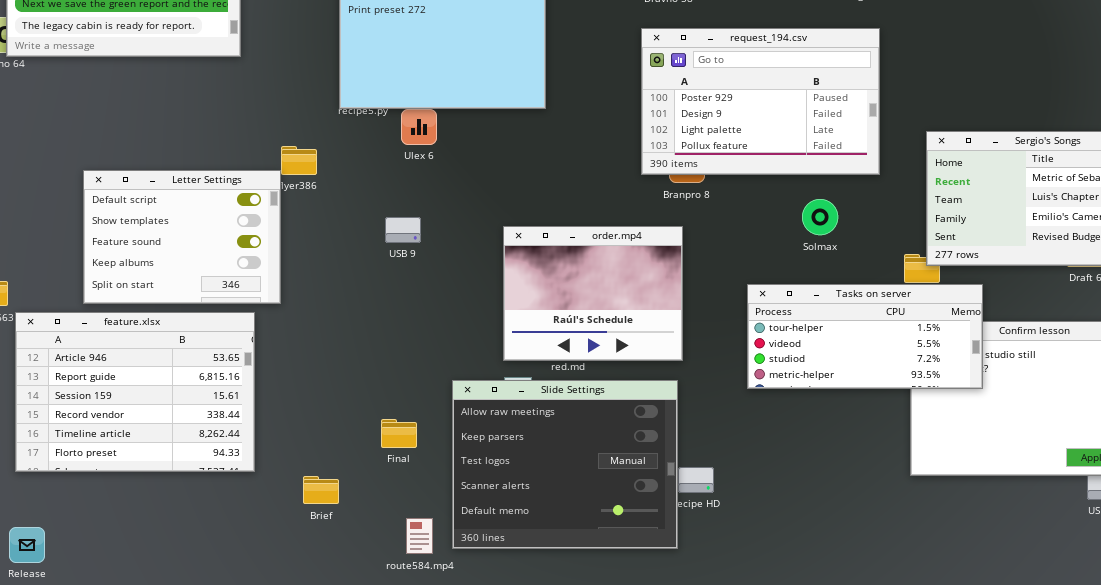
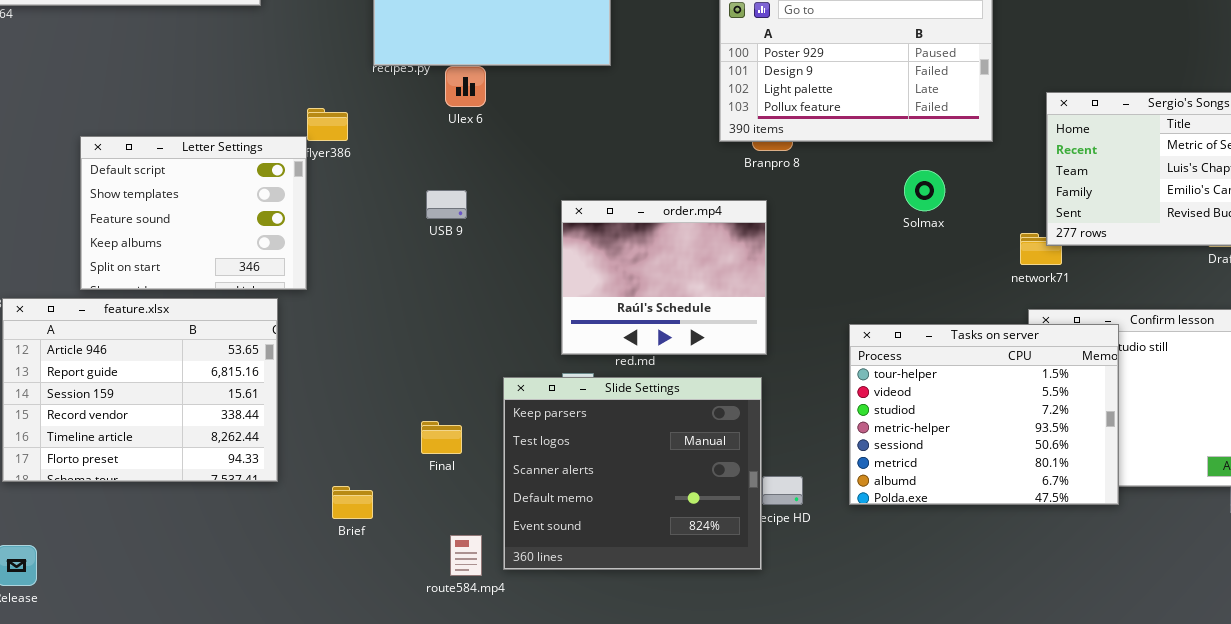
Tasks on server: [747,284,983,389] -> [849,324,1119,505], moved, resized
Slide Settings: [452,380,678,549] -> [503,377,762,570], scrolled down 1 row

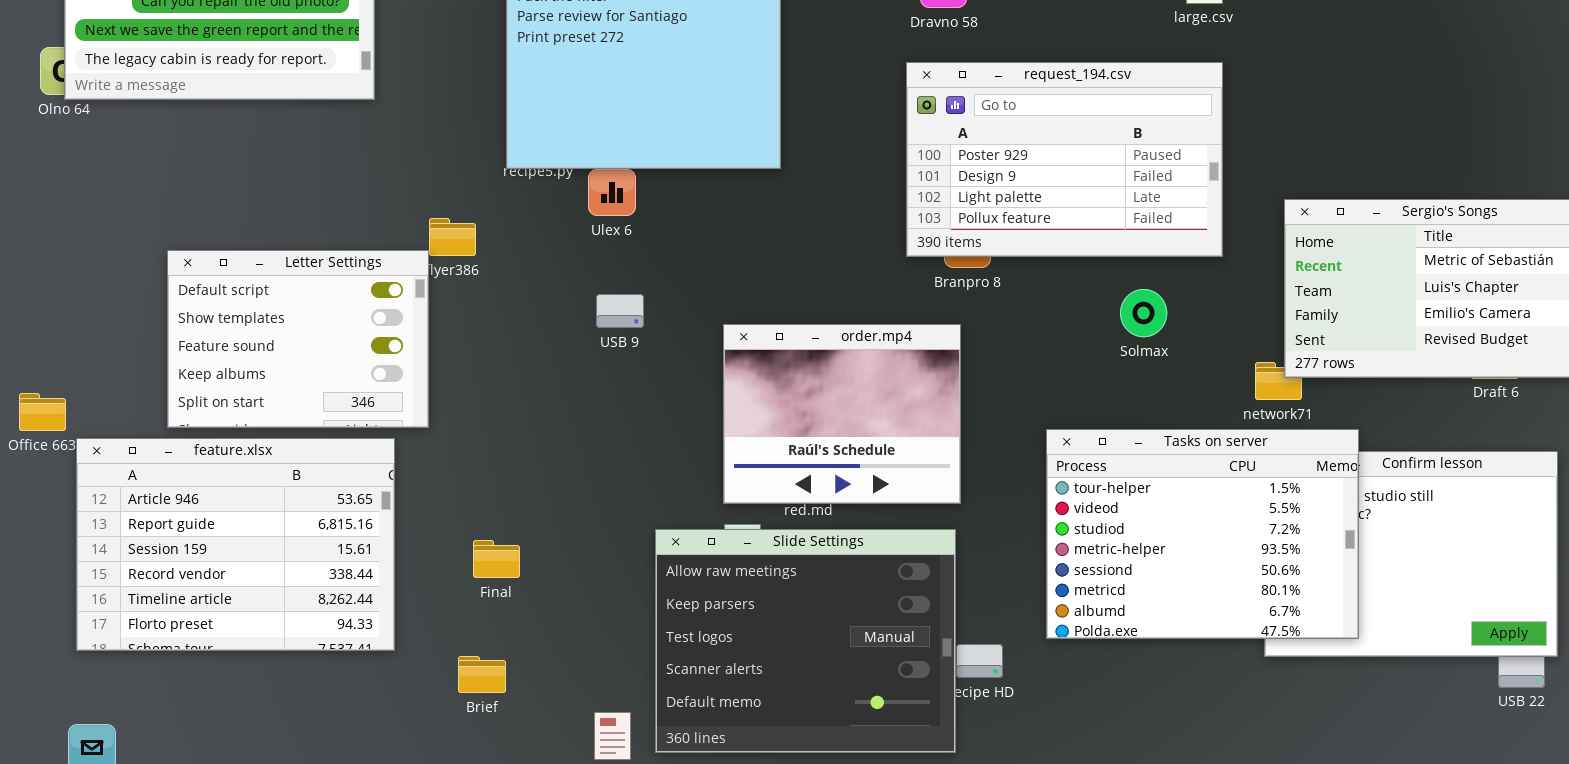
USB 9: [426,190,467,219] -> [596,294,644,328], moved
Tasks on server: [849,324,1119,505] -> [1046,429,1359,639], moved
Slide Settings: [503,377,762,570] -> [655,529,956,753], scrolled up 1 row
Final: [421,421,462,454] -> [473,540,520,578], moved

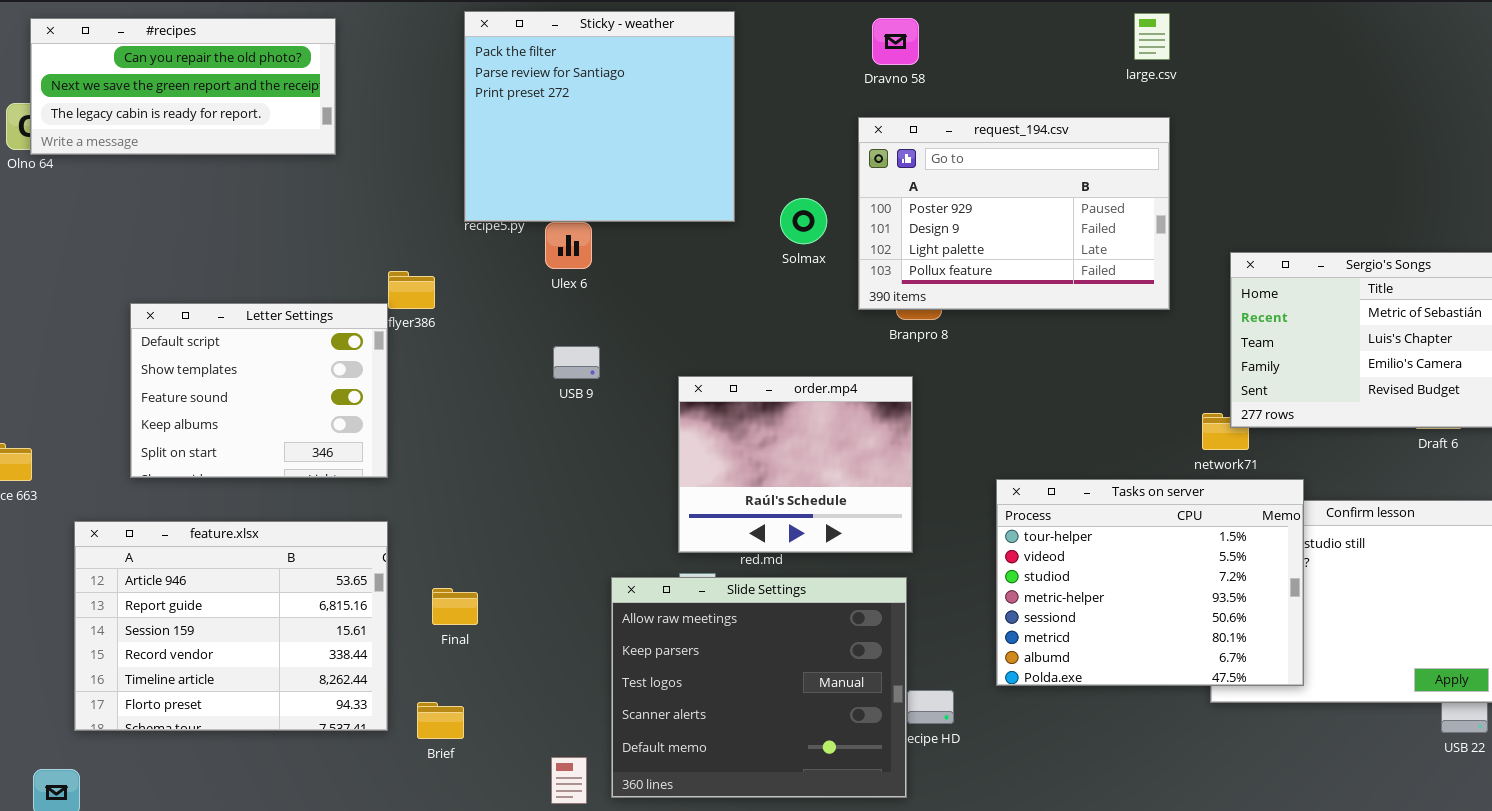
Solmax: [1120,289,1167,337] -> [780,198,827,244], moved
feature.xlsx: [76,438,395,651] -> [74,521,388,731], moved

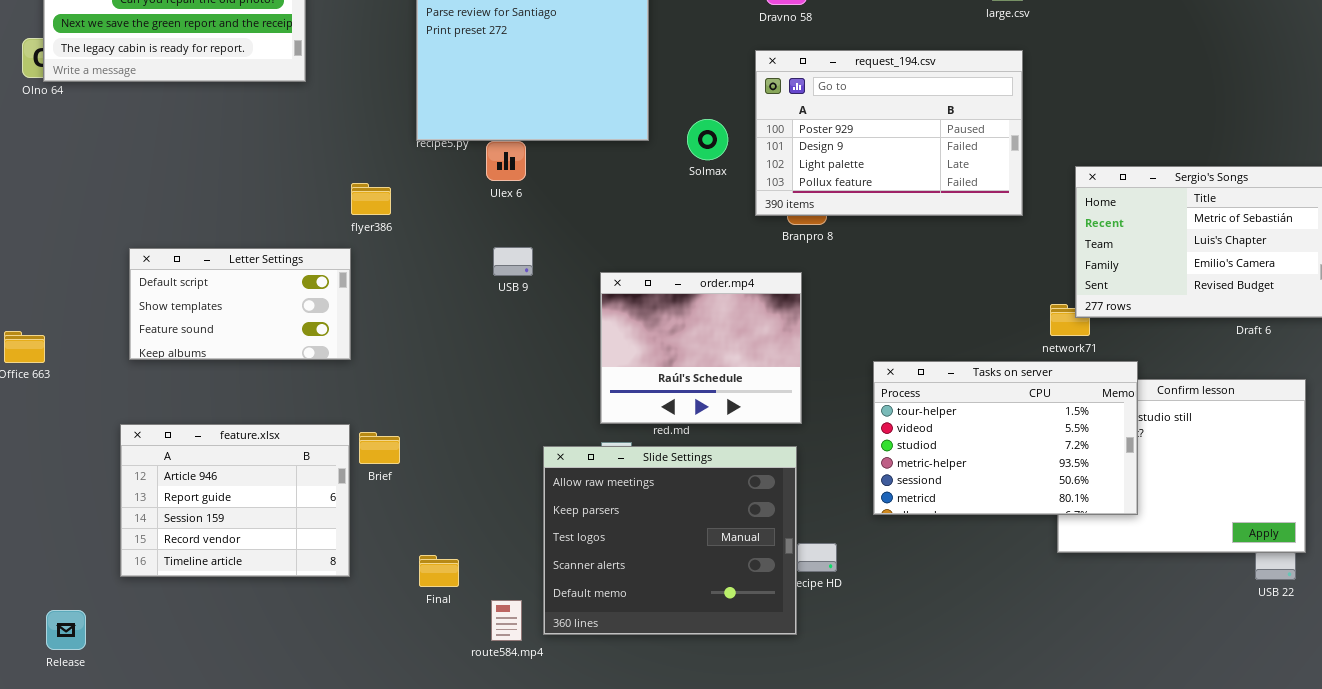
Letter Settings: [130,303,388,478] -> [129,248,351,360], resized
Tasks on server: [996,479,1304,686] -> [873,361,1138,515], resized
feature.xlsx: [74,521,388,731] -> [120,424,350,577], resized
Final: [432,588,478,625] -> [419,555,459,587], moved
Brief: [417,702,464,739] -> [359,432,400,464], moved

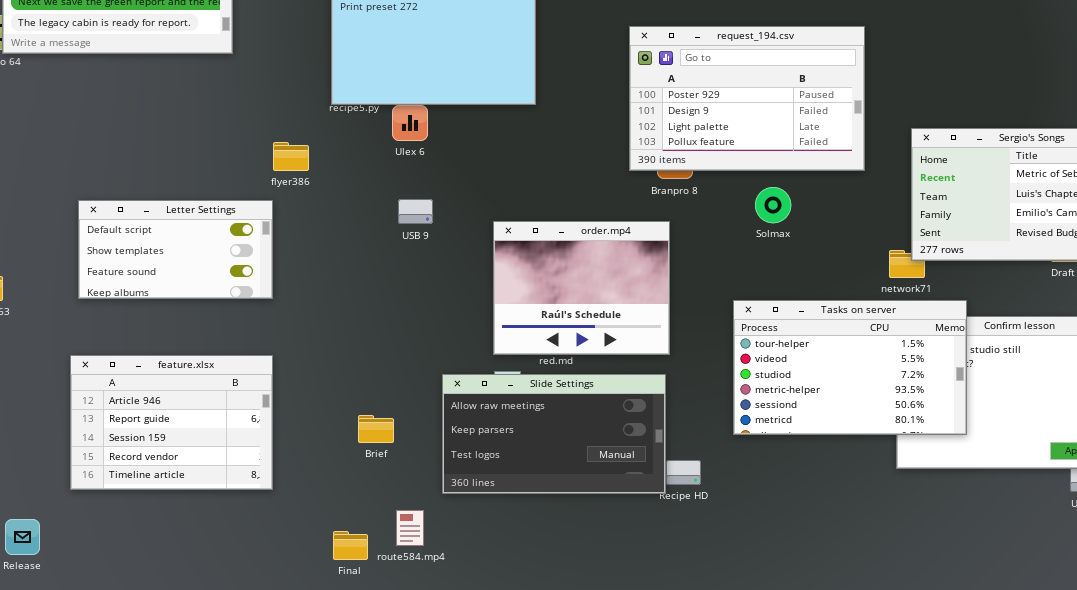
Solmax: [687,119,728,160] -> [755,187,791,223], moved
Brief: [359,432,400,464] -> [358,415,394,443], moved
Slide Settings: [543,446,797,635] -> [442,374,666,494], resized
Final: [419,555,459,587] -> [333,531,368,560], moved

